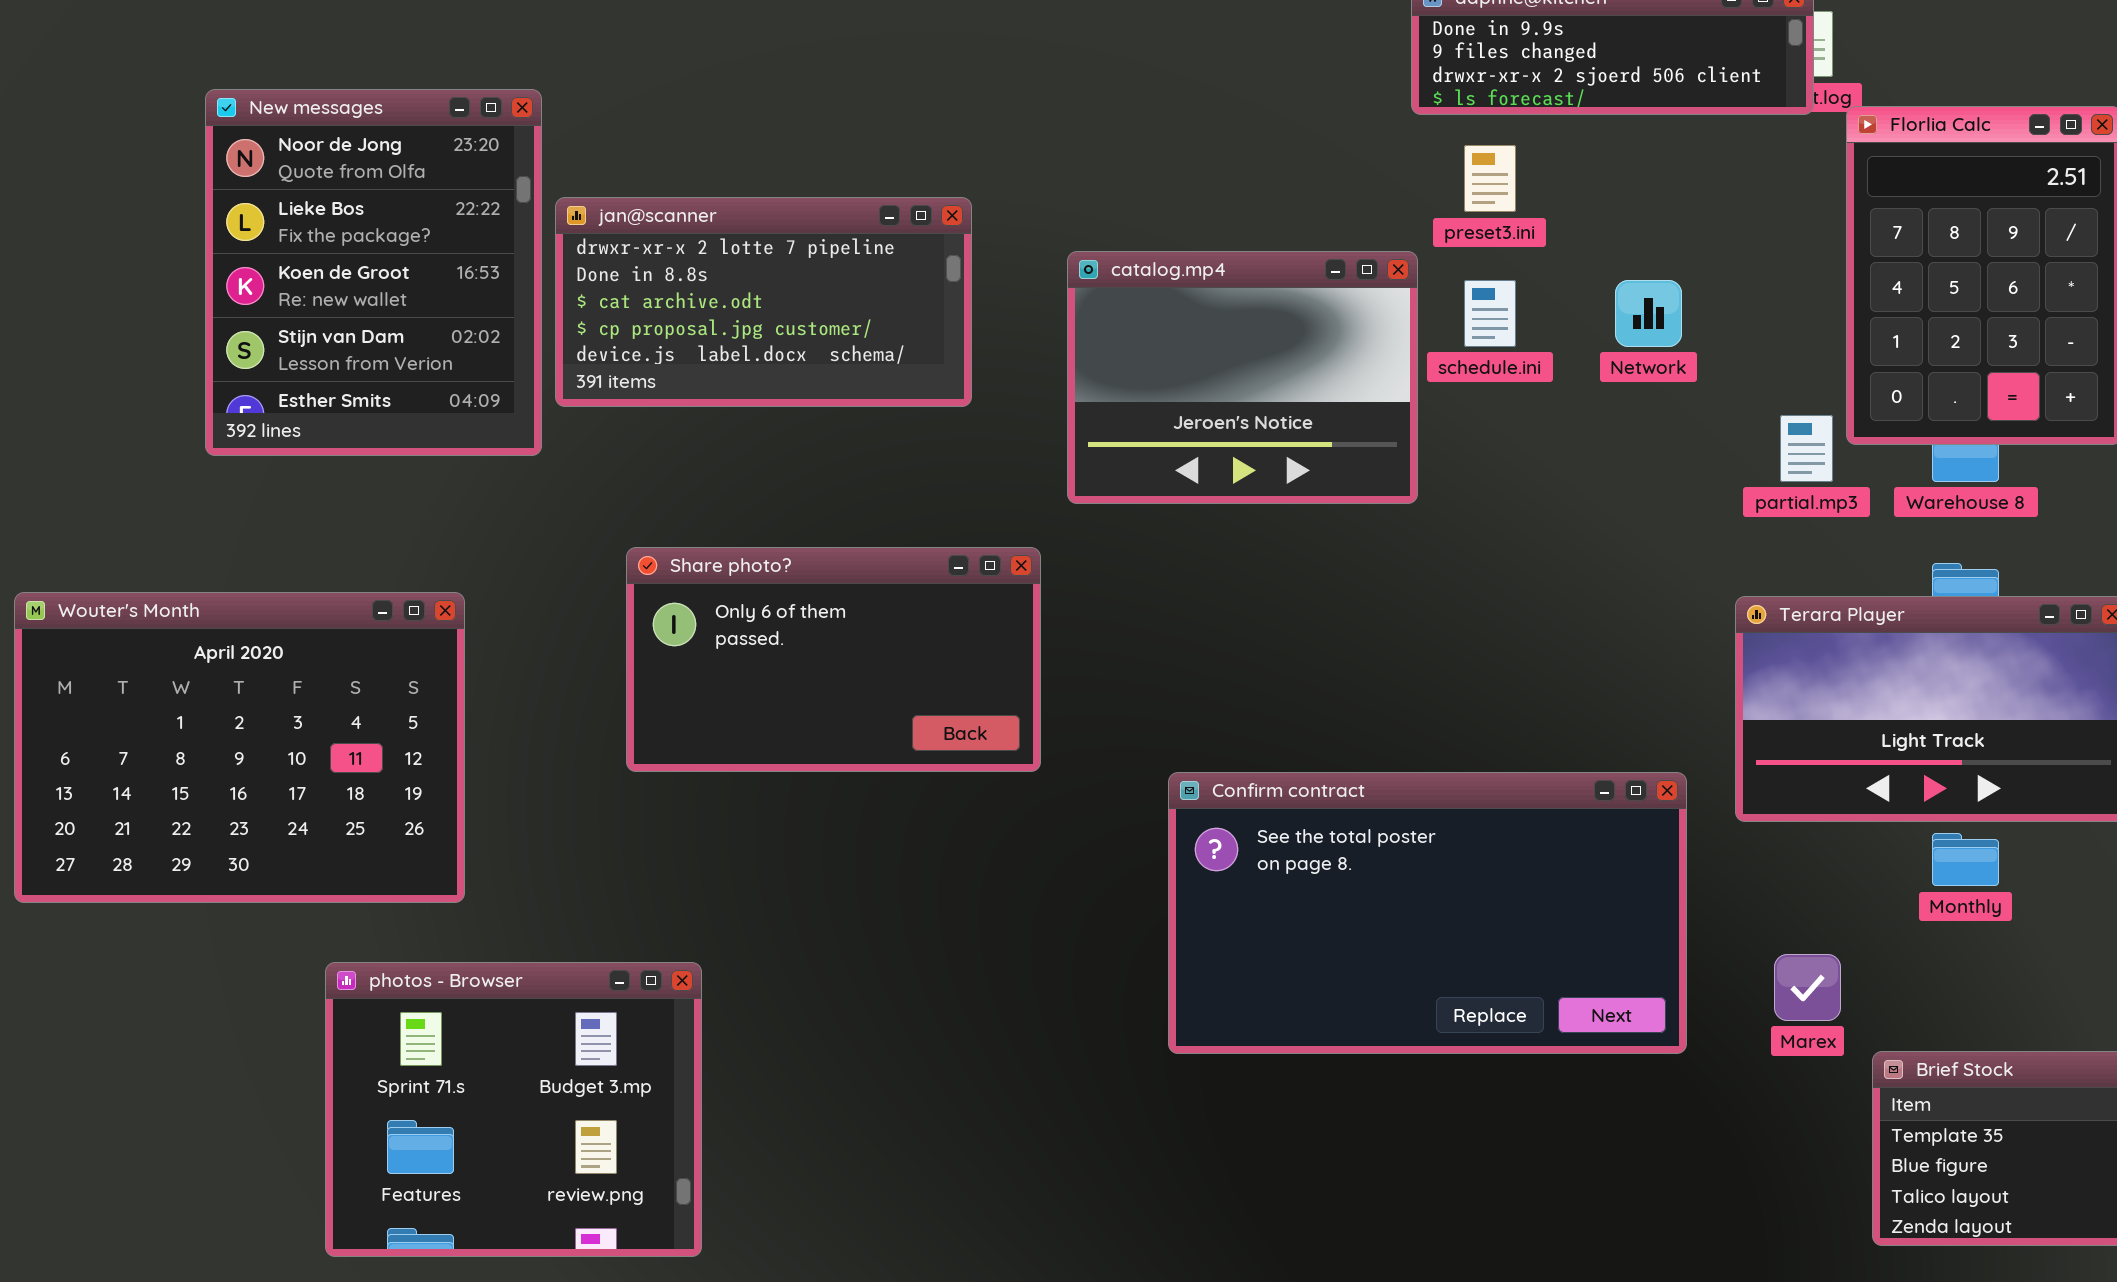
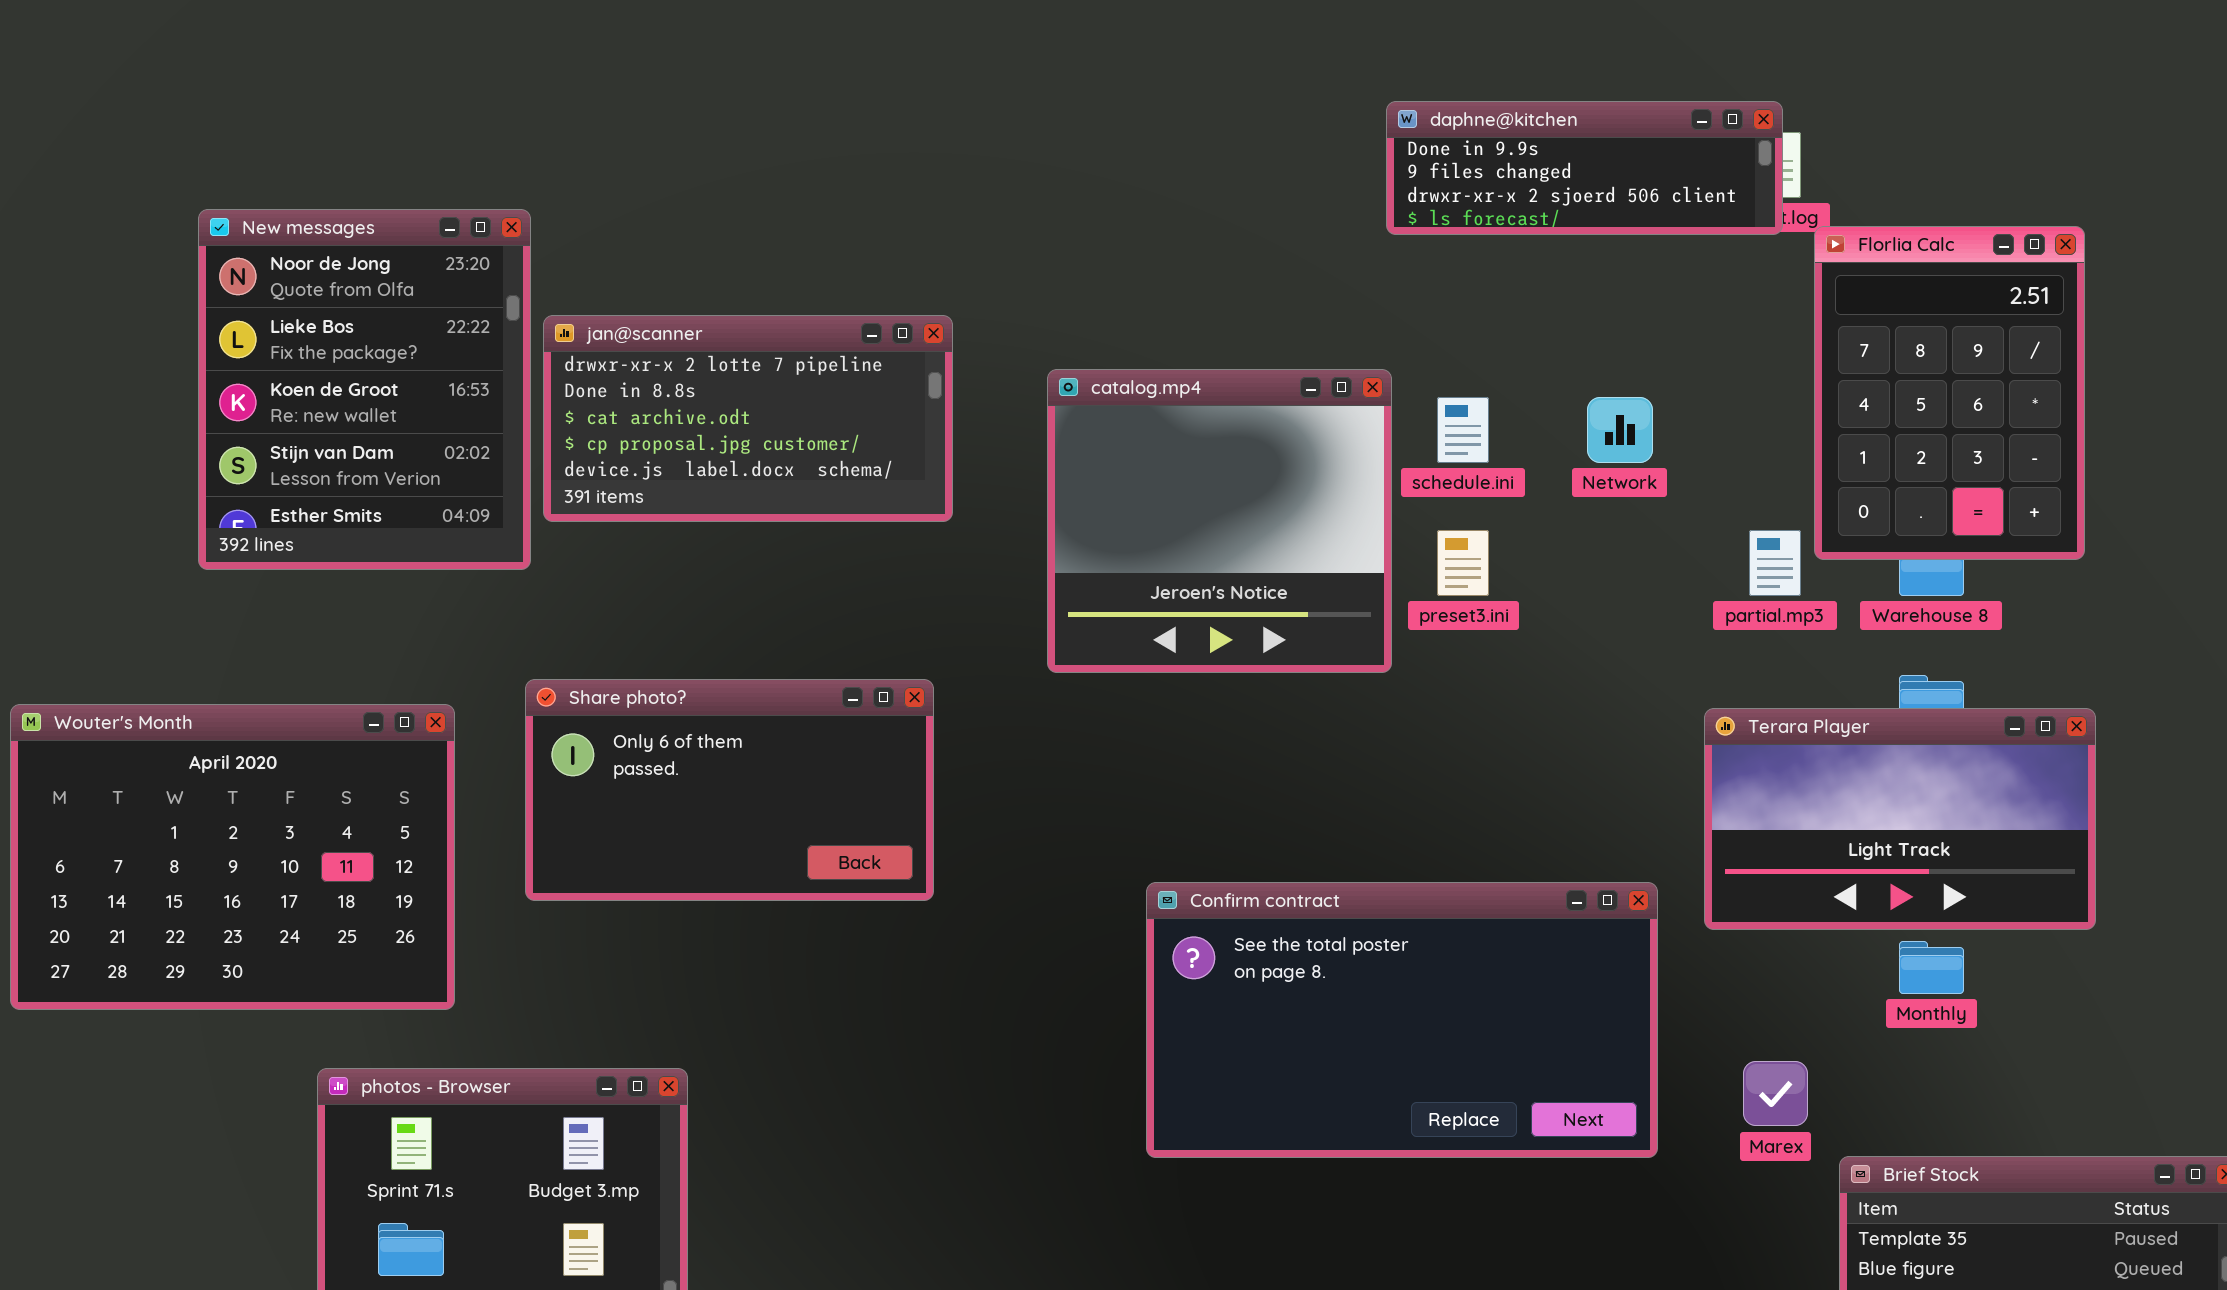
preset3.ini: [1464,145,1516,212] -> [1437,530,1489,596], moved
catalog.mp4: [1067,251,1418,504] -> [1047,369,1392,673], resized
Share photo?: [626,547,1041,772] -> [525,679,934,901], moved

